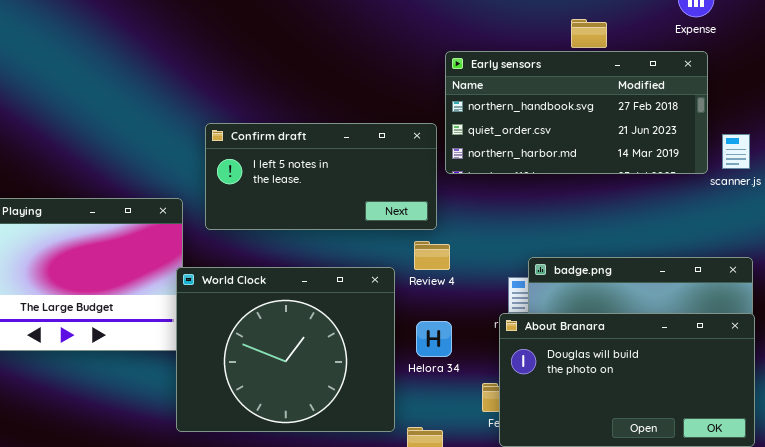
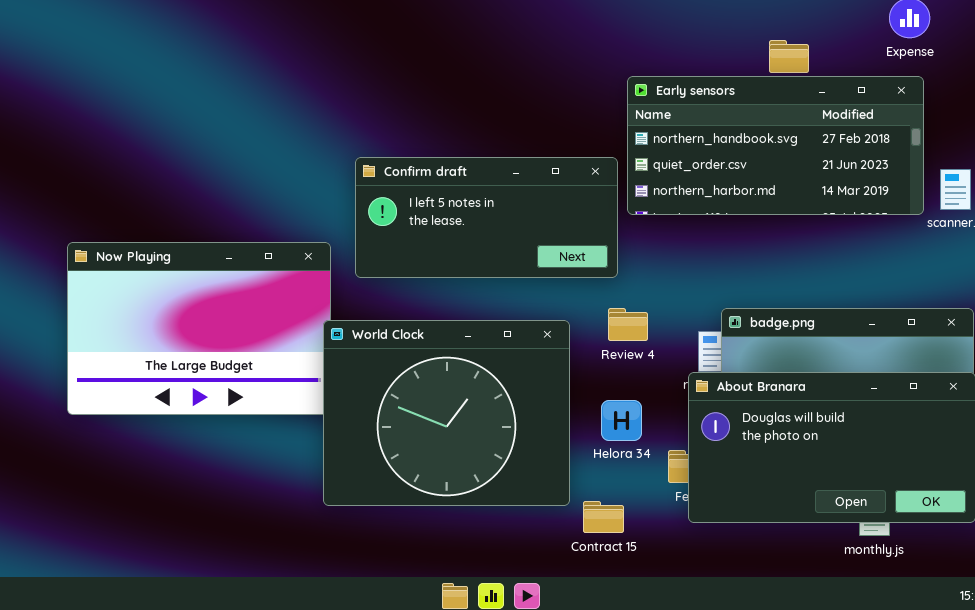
Review 4: [414,241,450,270] -> [608,308,648,341], moved
Helora 34: [416,321,452,357] -> [601,400,642,441], moved

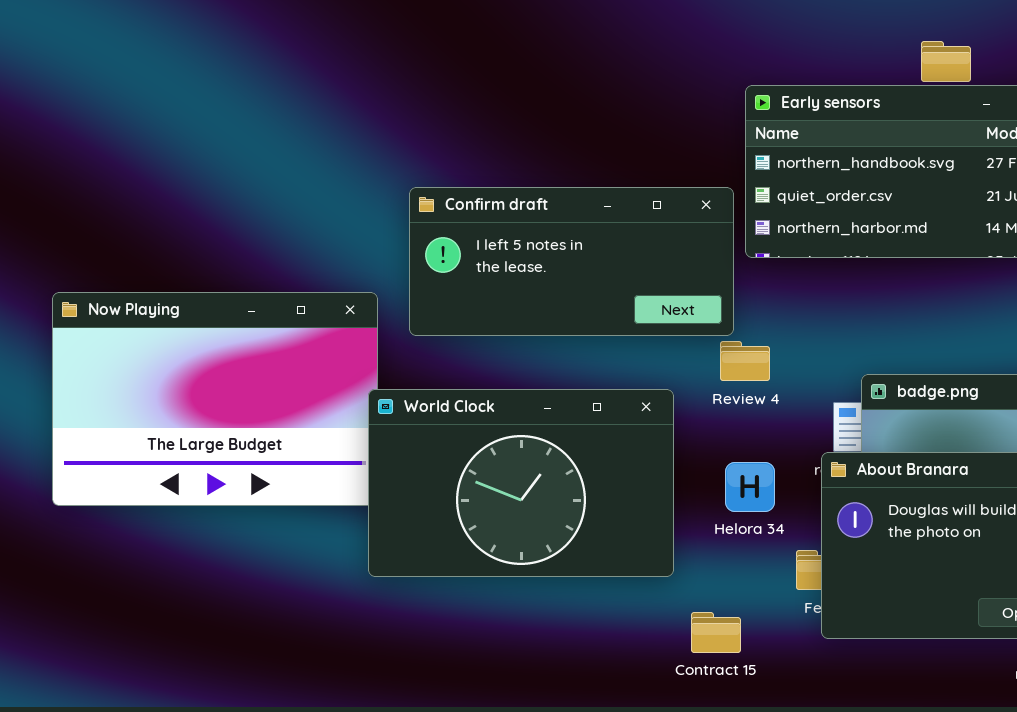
Review 4: [608,308,648,341] -> [720,341,770,381], moved
World Clock: [323,320,570,506] -> [368,389,674,577], resized
Helora 34: [601,400,642,441] -> [725,462,775,512], moved

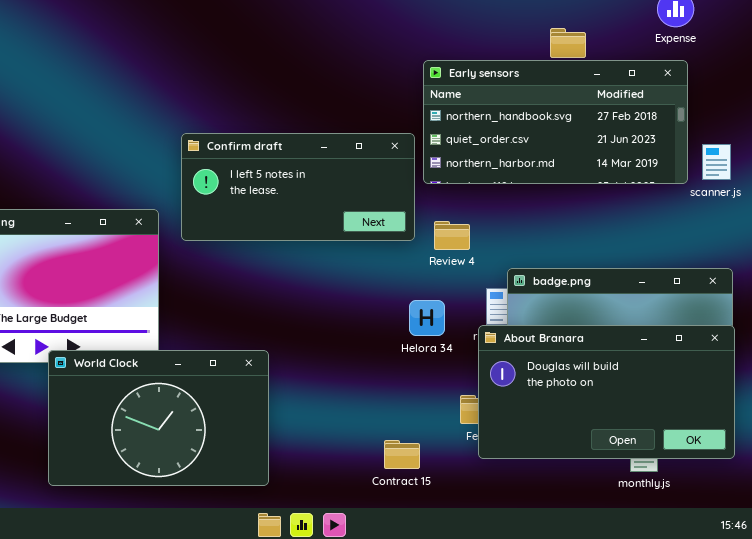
Review 4: [720,341,770,381] -> [434,221,470,250], moved
World Clock: [368,389,674,577] -> [48,350,269,486], moved
Helora 34: [725,462,775,512] -> [409,300,445,336], moved

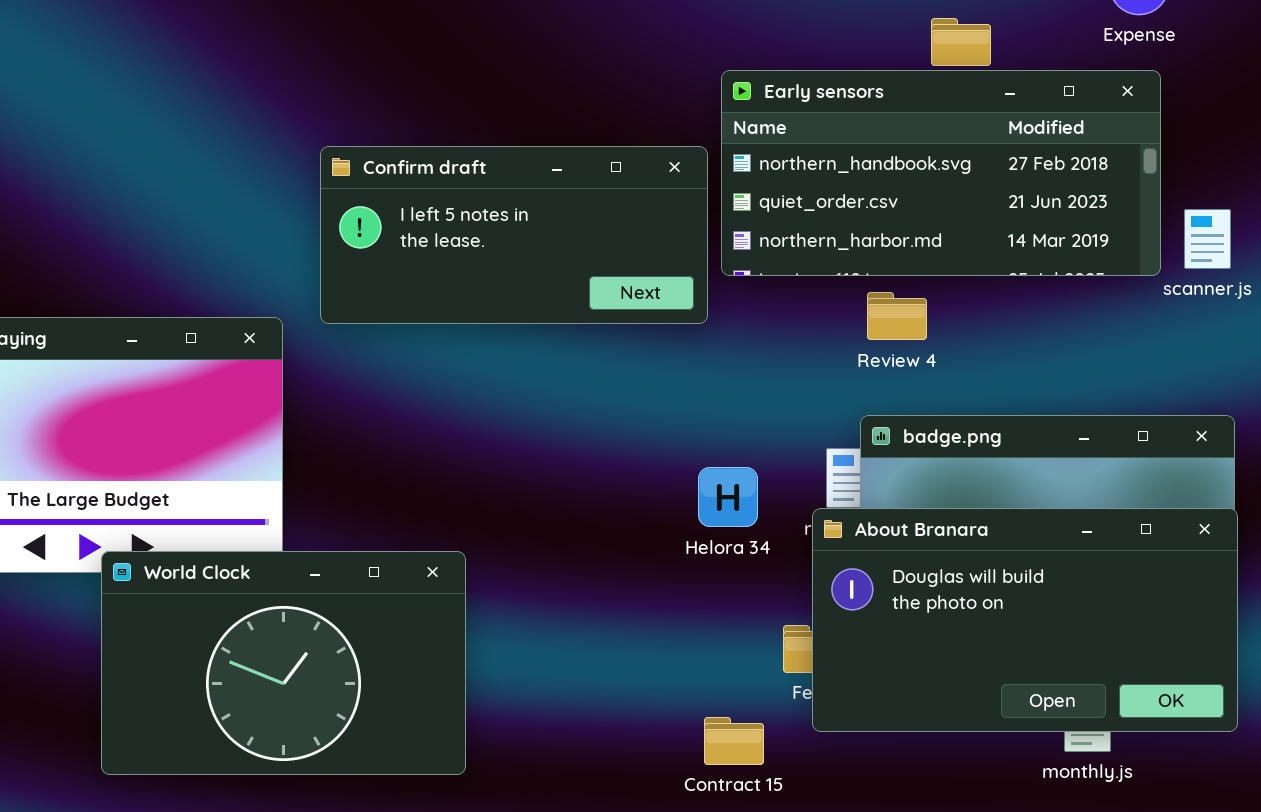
Confirm draft: [181,133,415,241] -> [320,146,708,324], moved
Review 4: [434,221,470,250] -> [867,292,927,340], moved
Contract 15: [384,440,420,469] -> [704,717,764,765], moved

